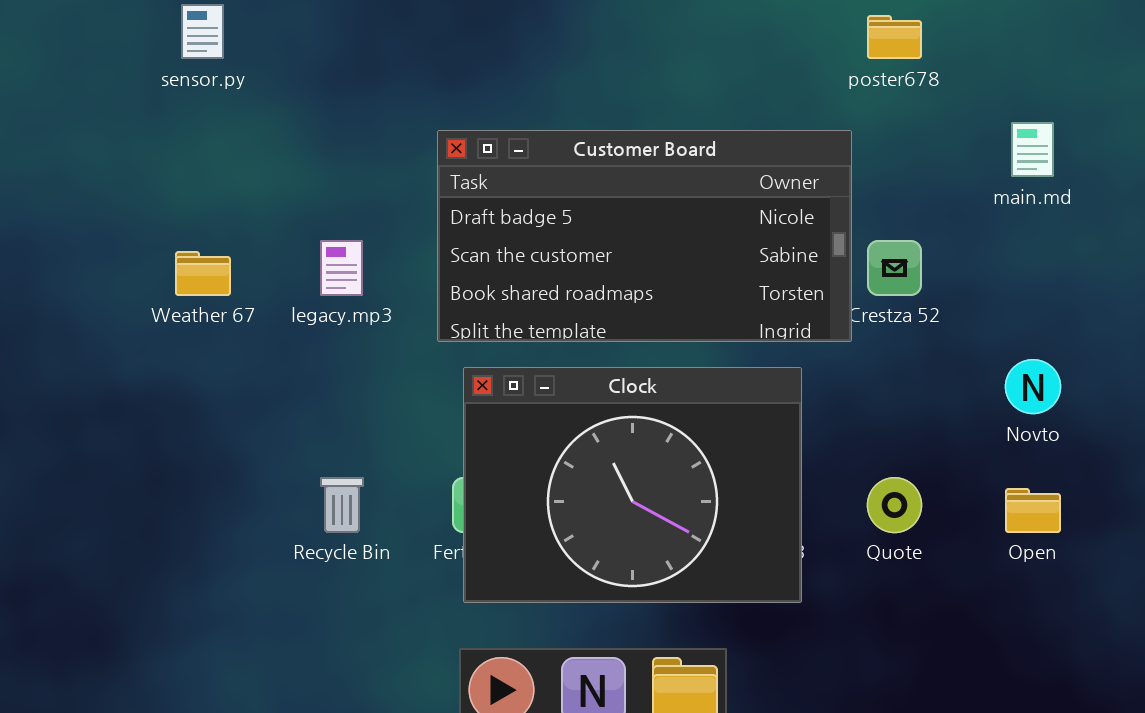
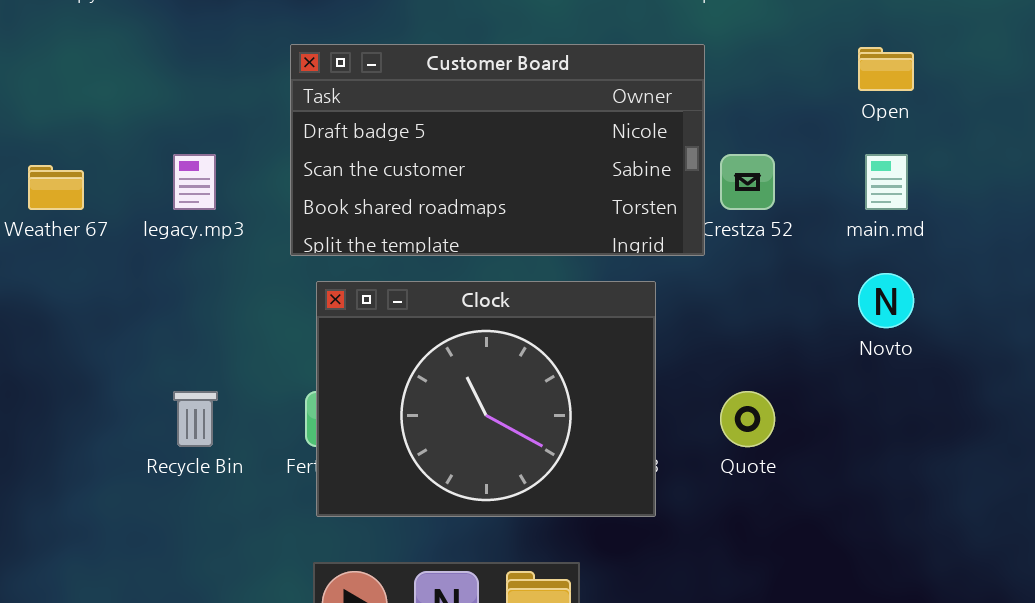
main.md: [1011,122,1054,177] -> [865,154,908,210], moved
Open: [1005,488,1061,533] -> [858,47,914,91], moved

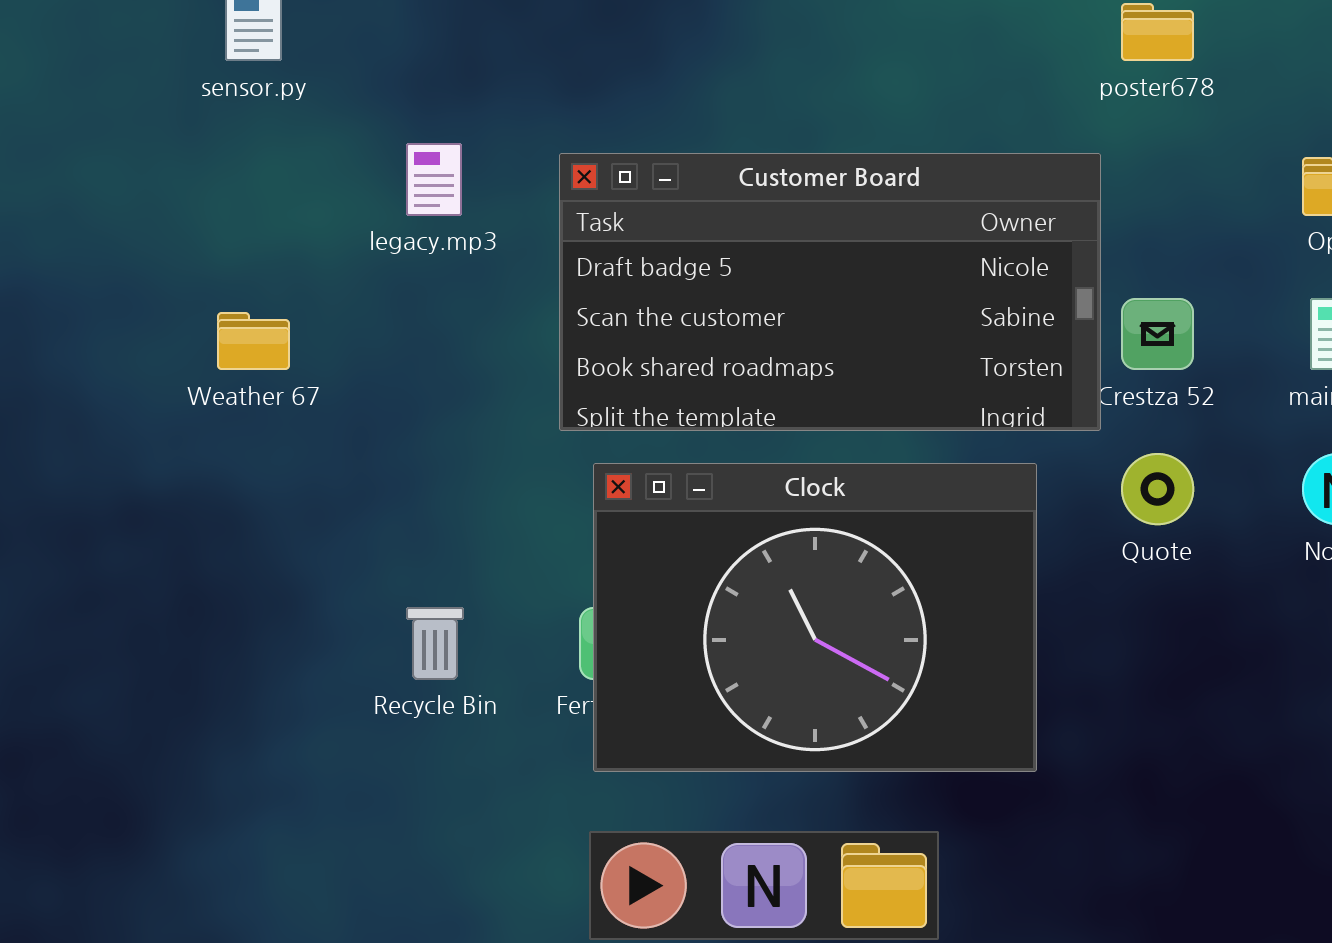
legacy.mp3: [173,154,216,210] -> [406,143,462,216], moved
Quote: [720,391,775,447] -> [1121,453,1194,525], moved

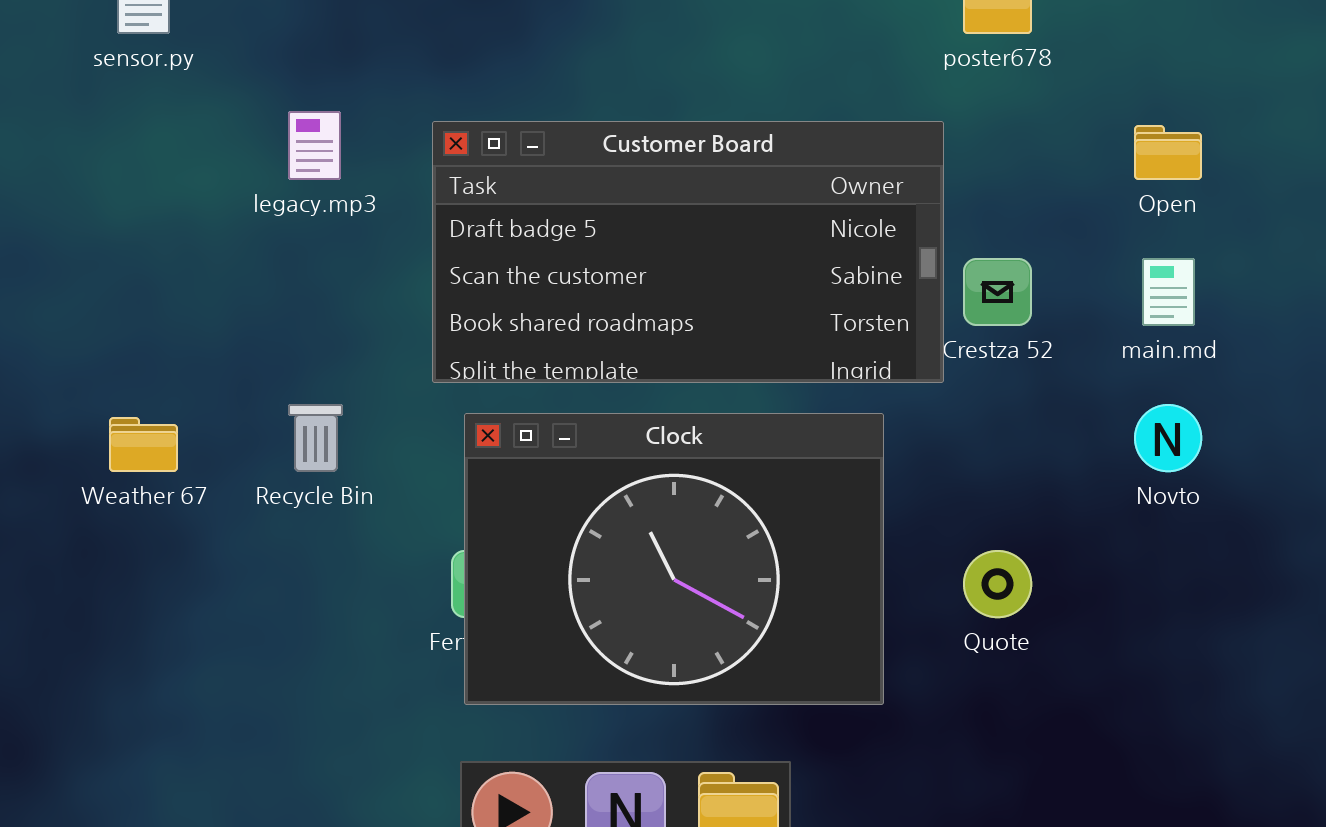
Weather 67: [217,312,290,370] -> [109,417,178,472], moved
Quote: [1121,453,1194,525] -> [963,550,1032,618], moved
Recycle Bin: [406,607,464,680] -> [288,404,343,472], moved

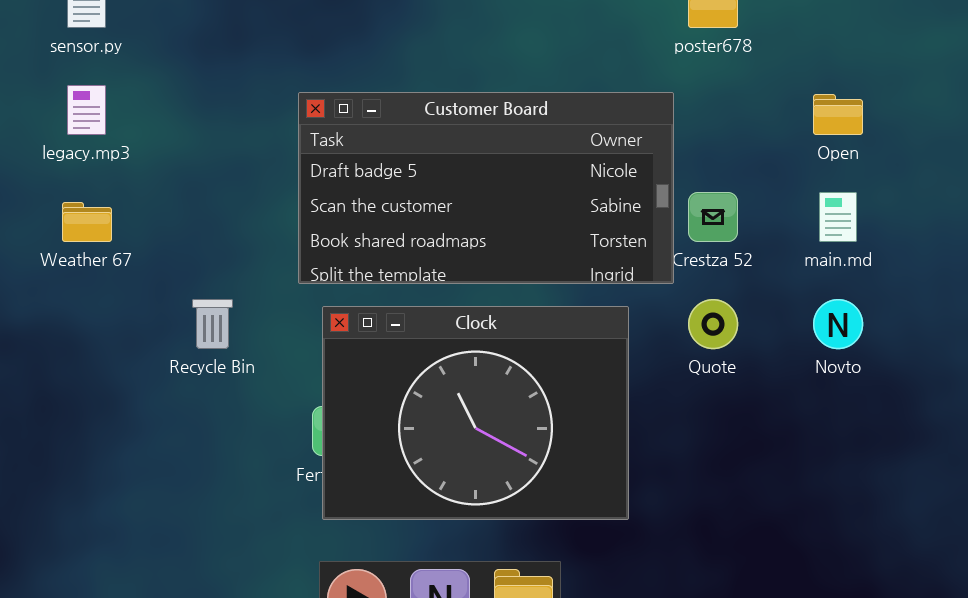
legacy.mp3: [288,111,341,180] -> [67,85,106,135], moved
Weather 67: [109,417,178,472] -> [62,202,112,242], moved
Quote: [963,550,1032,618] -> [688,299,738,349], moved

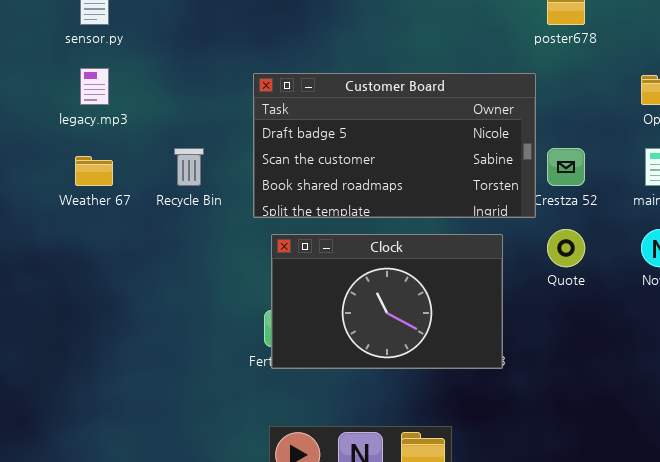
Recycle Bin: [192,299,233,349] -> [174,148,204,186], moved
Clock: [322,306,629,520] -> [271,234,503,369], resized

